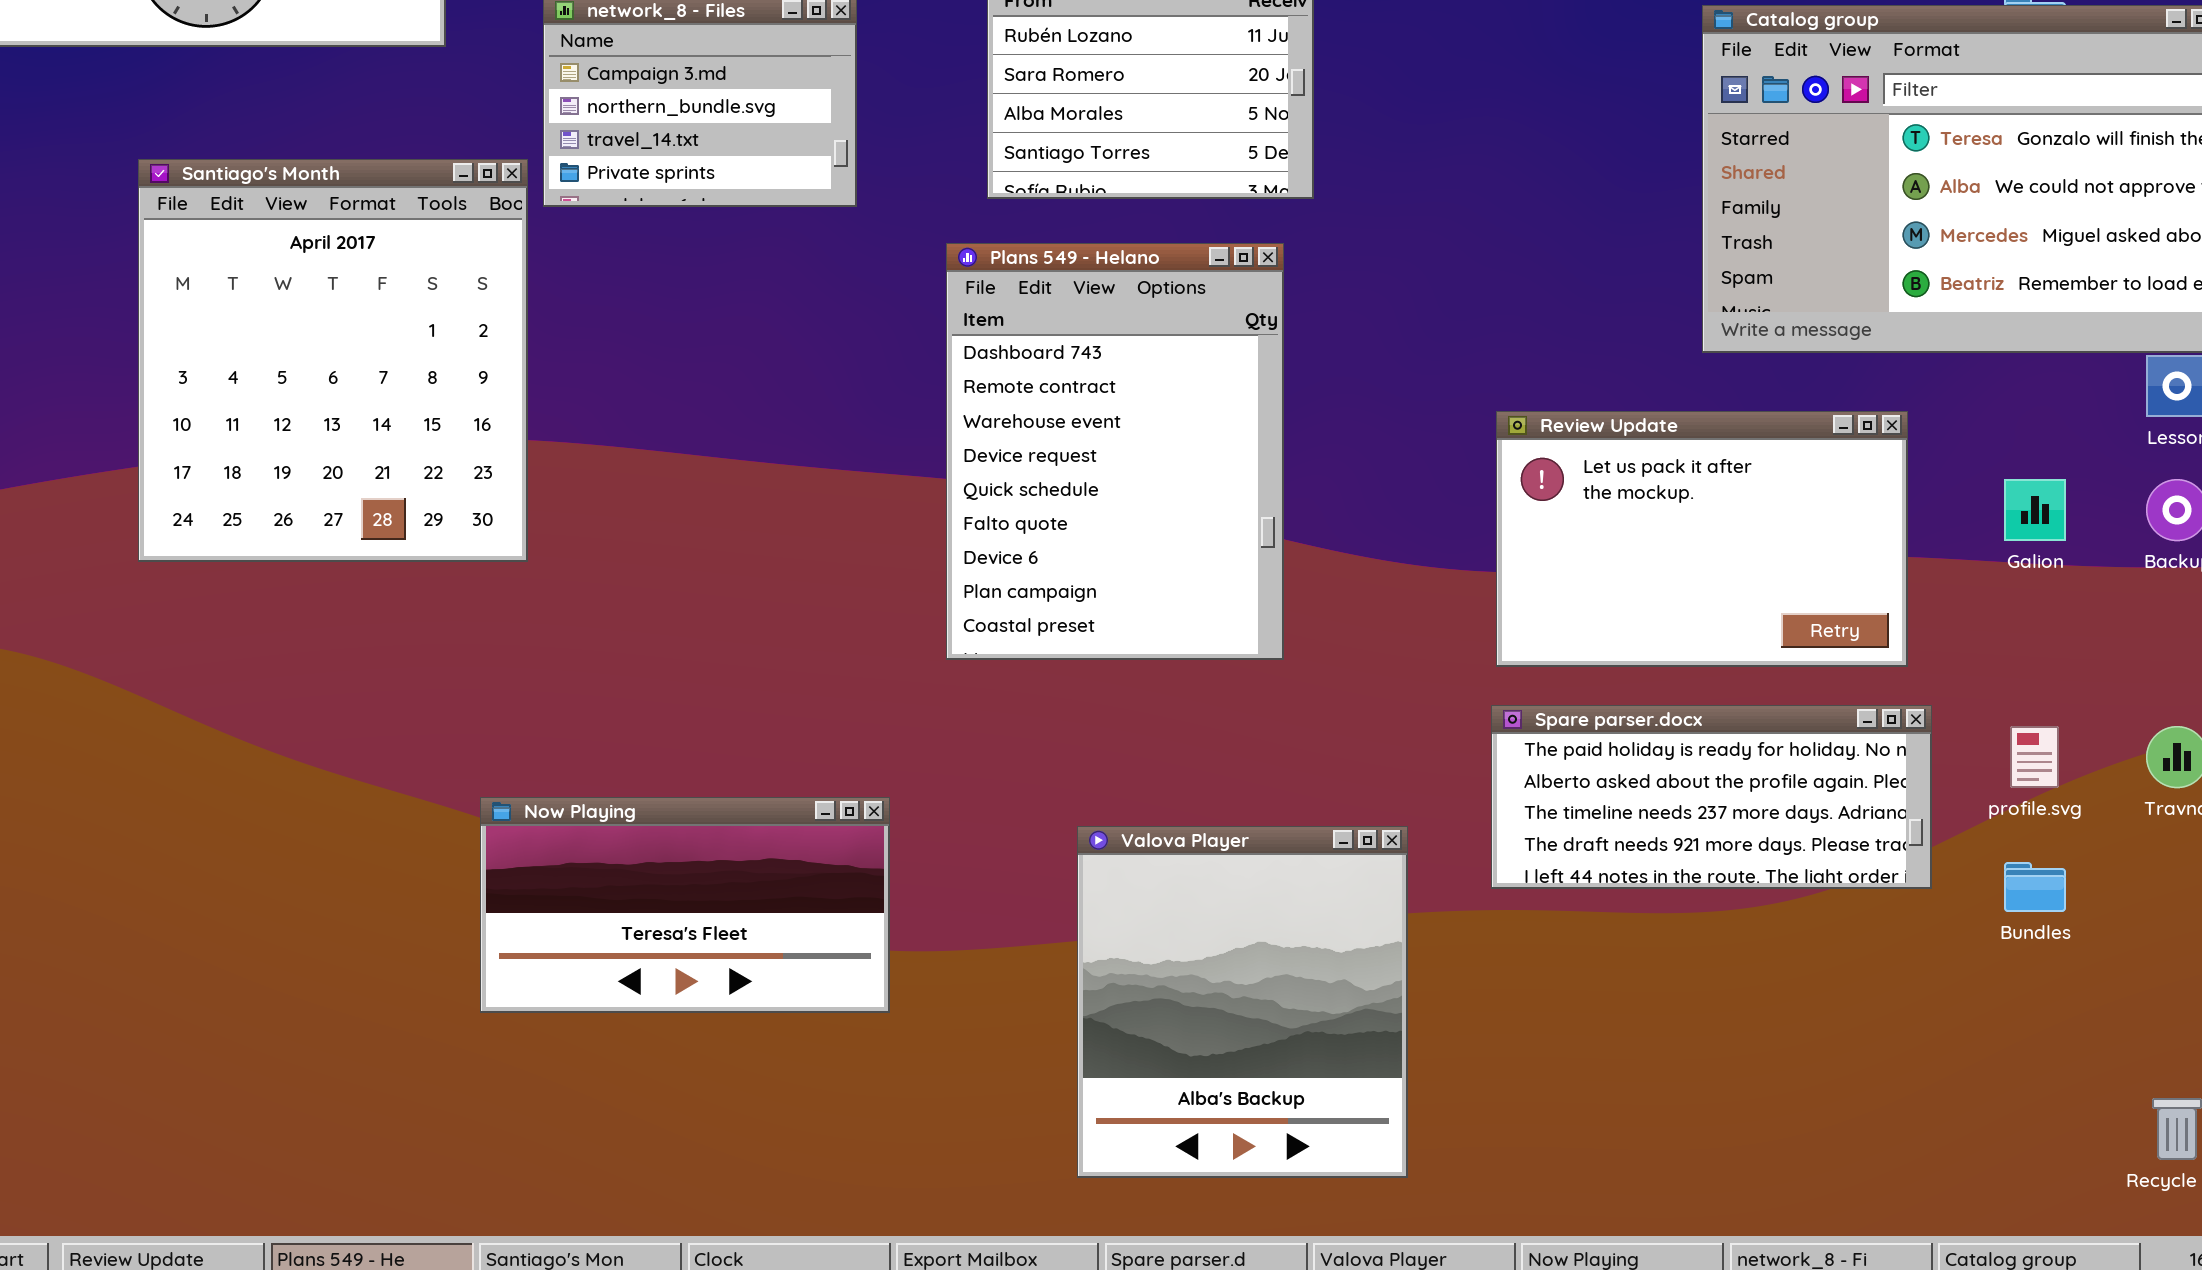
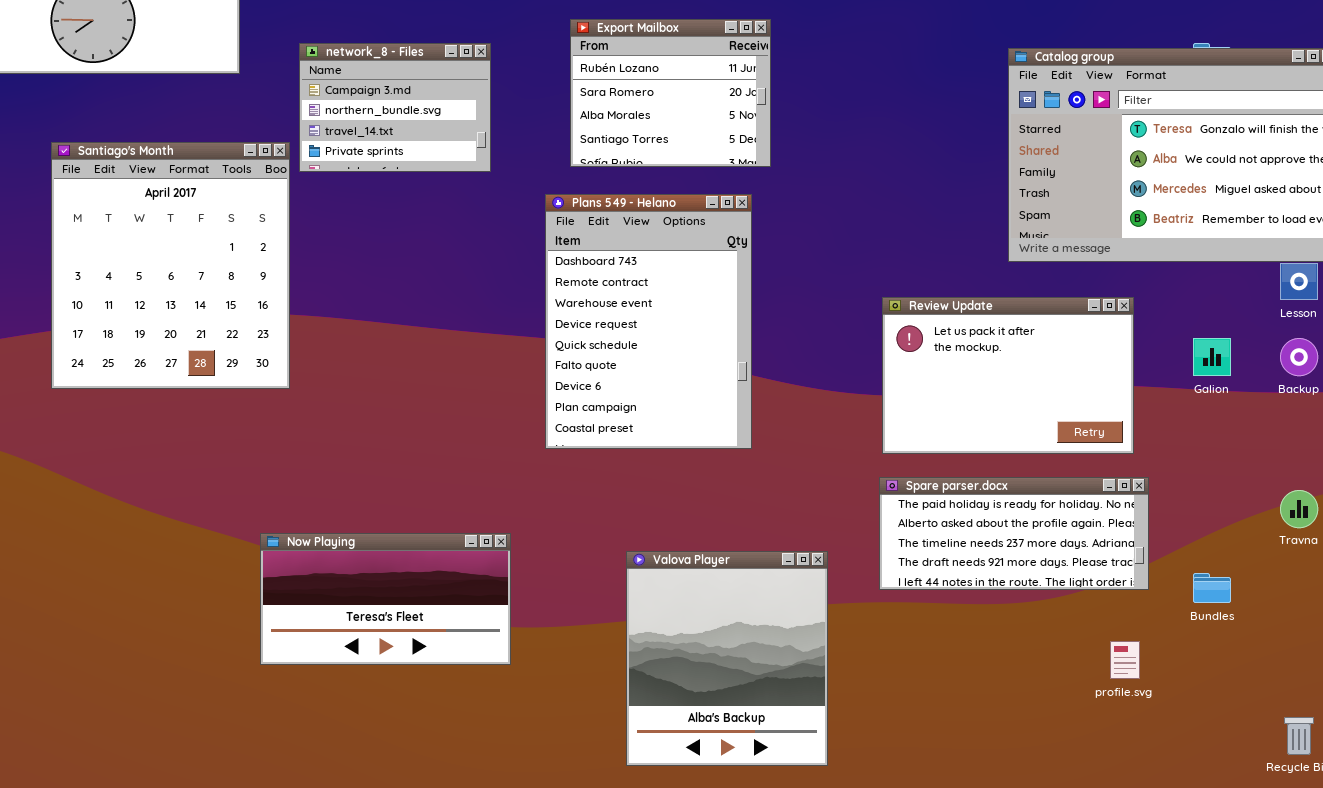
profile.svg: [2010,726,2059,788] -> [1110,641,1140,679], moved

